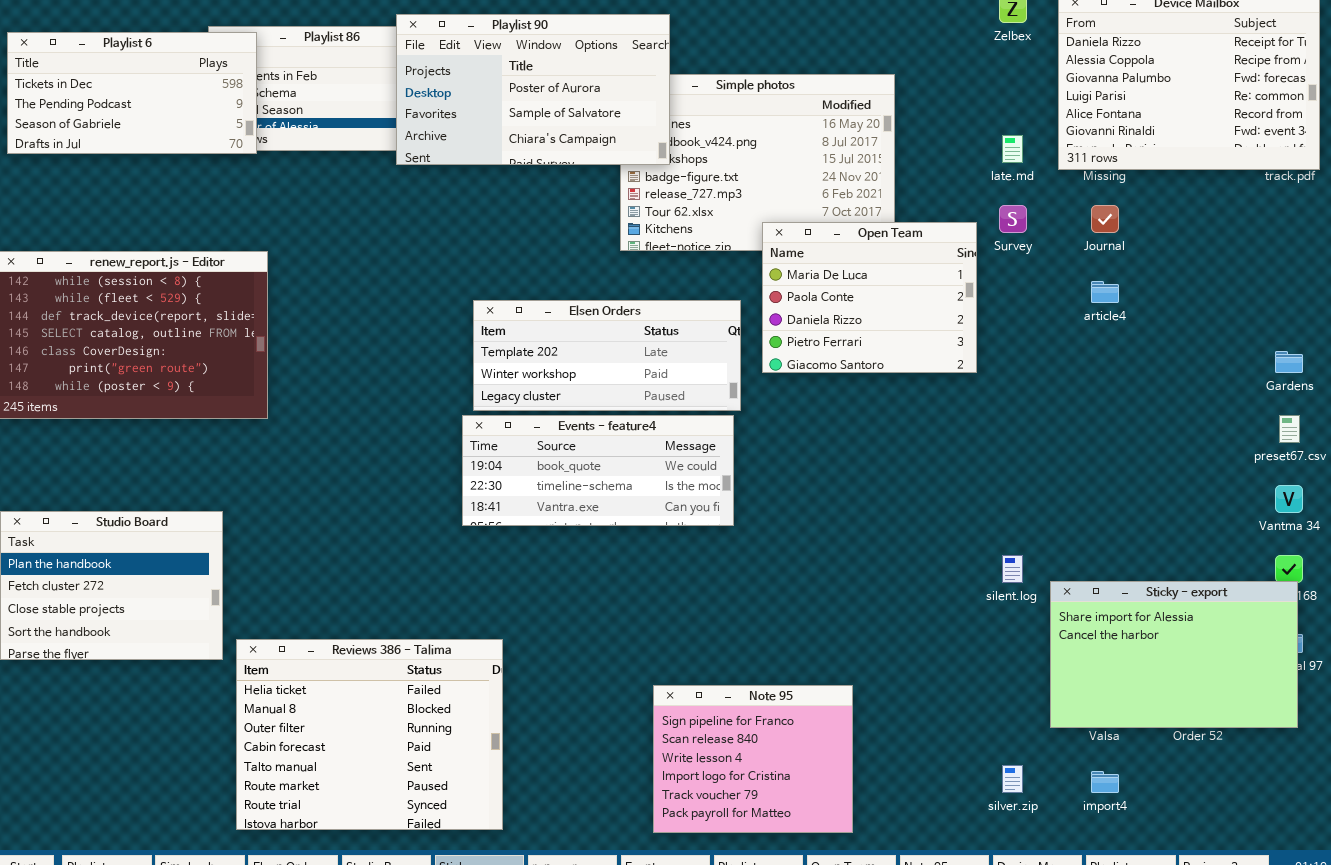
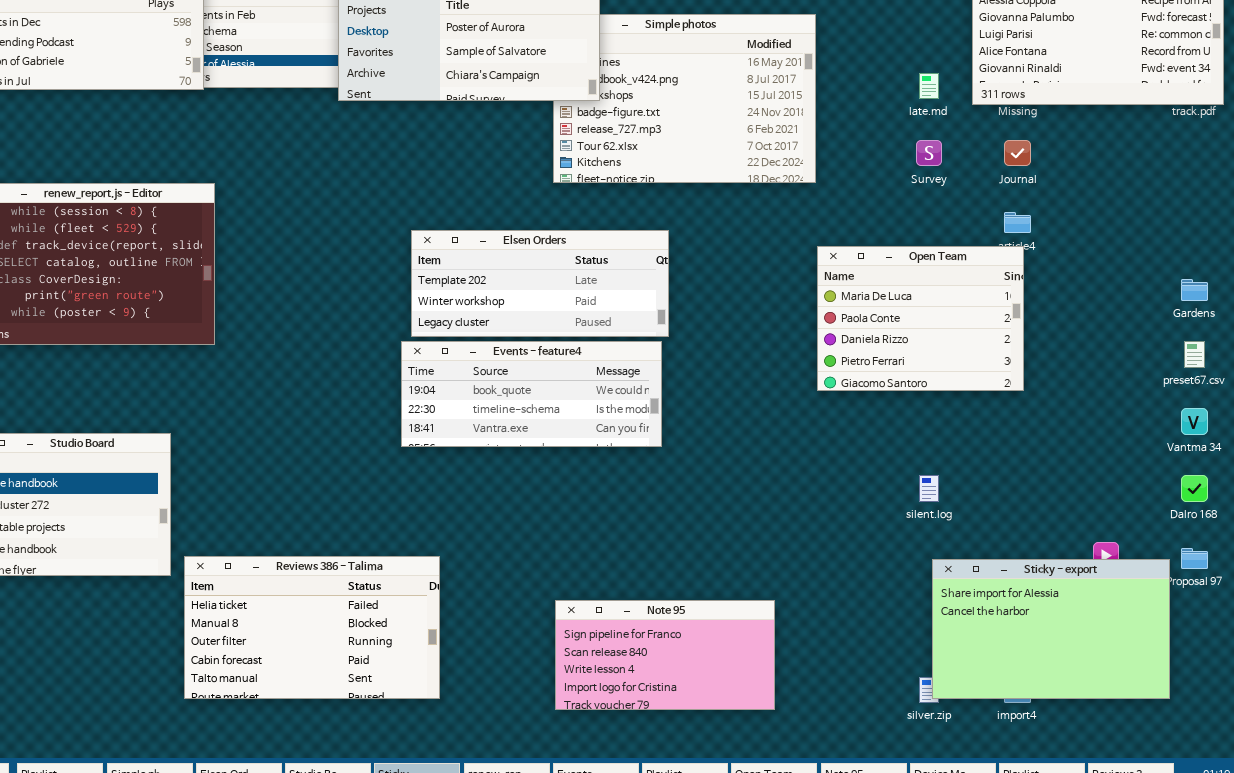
Open Team: [762,222,977,373] -> [817,246,1024,391], moved
Sticky - export: [1050,581,1298,728] -> [932,559,1170,699], moved
Reviews 386 - Talima: [236,639,503,830] -> [184,556,440,699], resized
Note 95: [653,685,853,833] -> [555,600,775,710], resized

